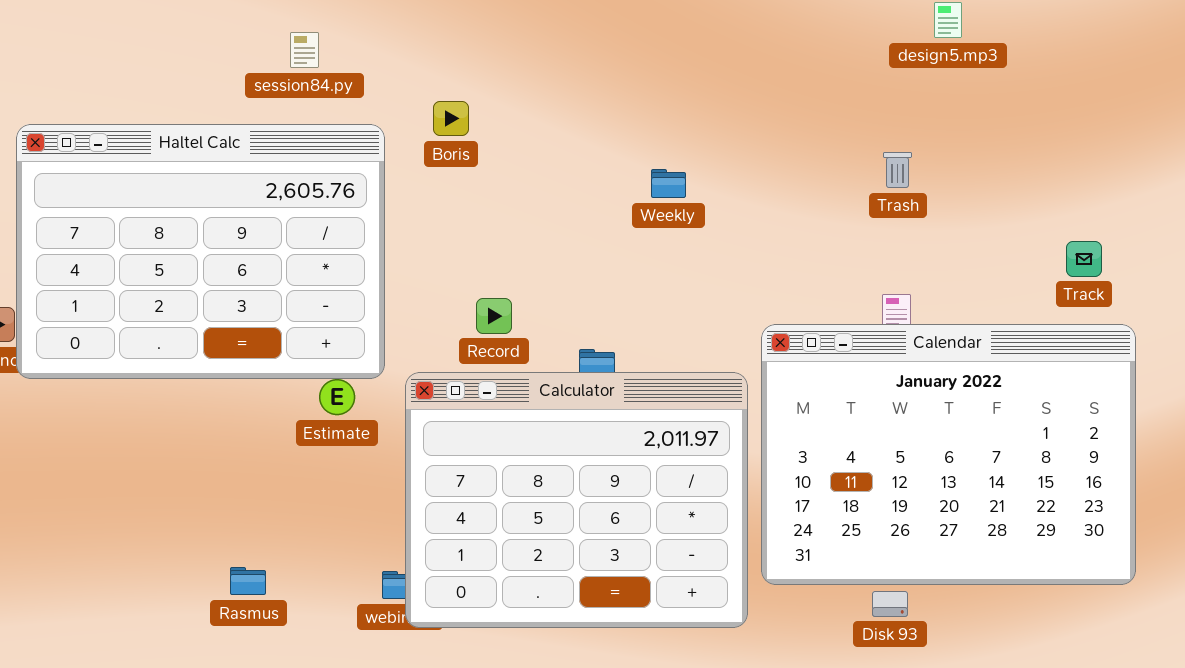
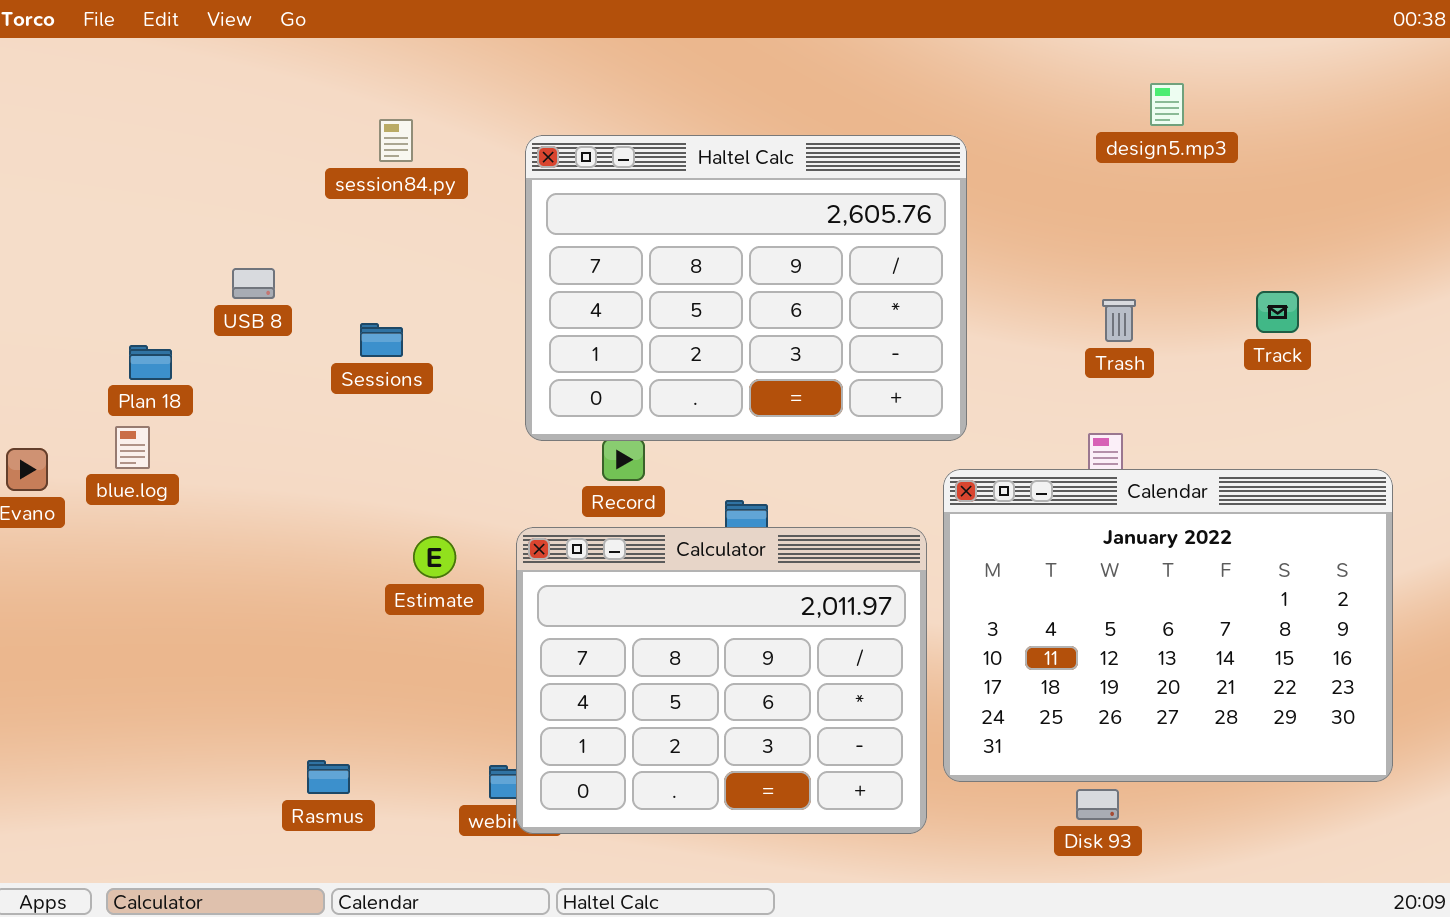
Haltel Calc: [16,124,385,379] -> [525,135,967,441], moved
Trash: [883,152,912,188] -> [1102,299,1136,342], moved
Track: [1066,241,1102,277] -> [1256,291,1299,333], moved

